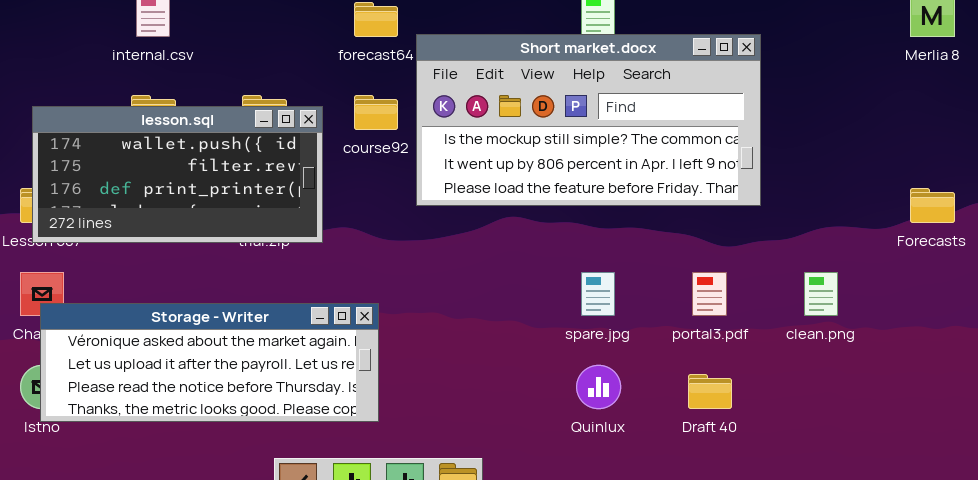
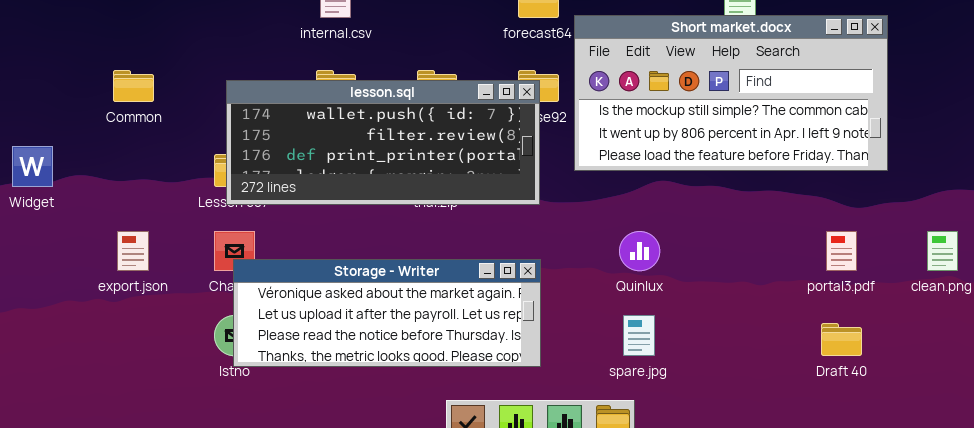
lesson.sql: [32,106,323,243] -> [226,80,540,205], resized
spare.jpg: [581,272,615,316] -> [623,315,655,356], moved
Quinlux: [576,365,621,409] -> [619,231,660,271], moved

